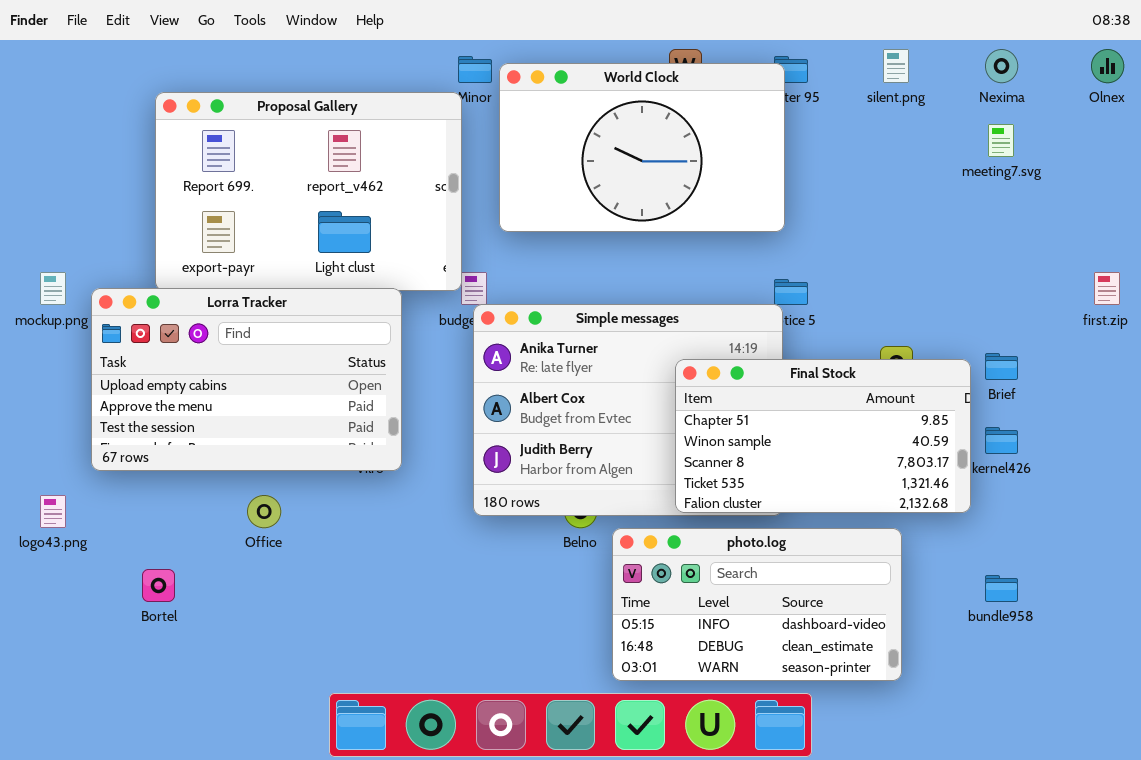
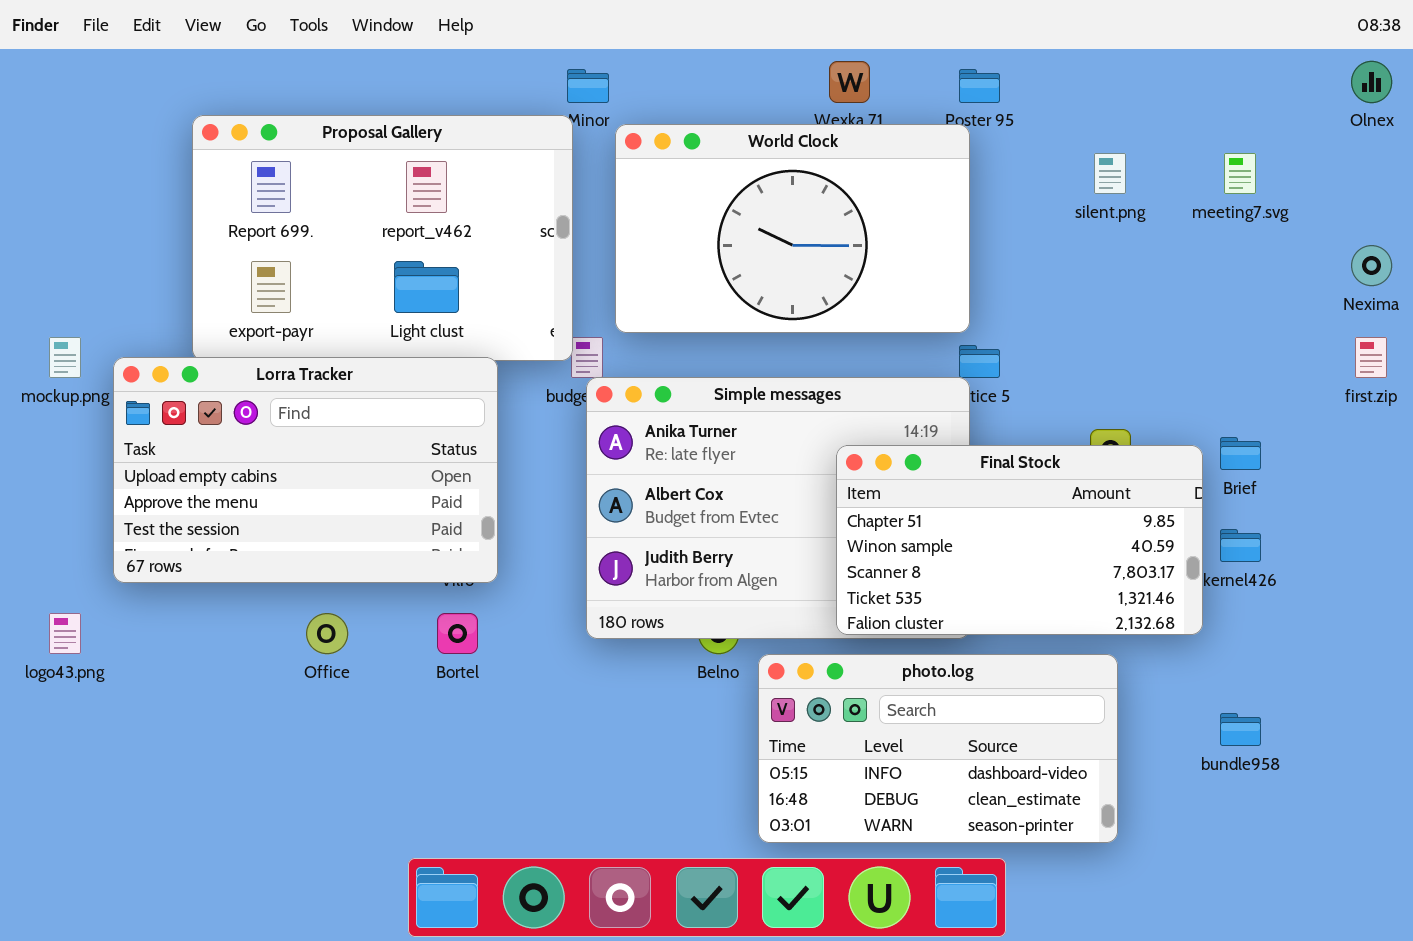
silent.png: [883,49,909,83] -> [1094,153,1126,194], moved
Nexima: [985,49,1018,83] -> [1351,245,1392,286], moved
World Clock: [499,63,785,232] -> [615,124,970,333], moved
Bortel: [142,569,175,602] -> [437,613,478,654], moved

